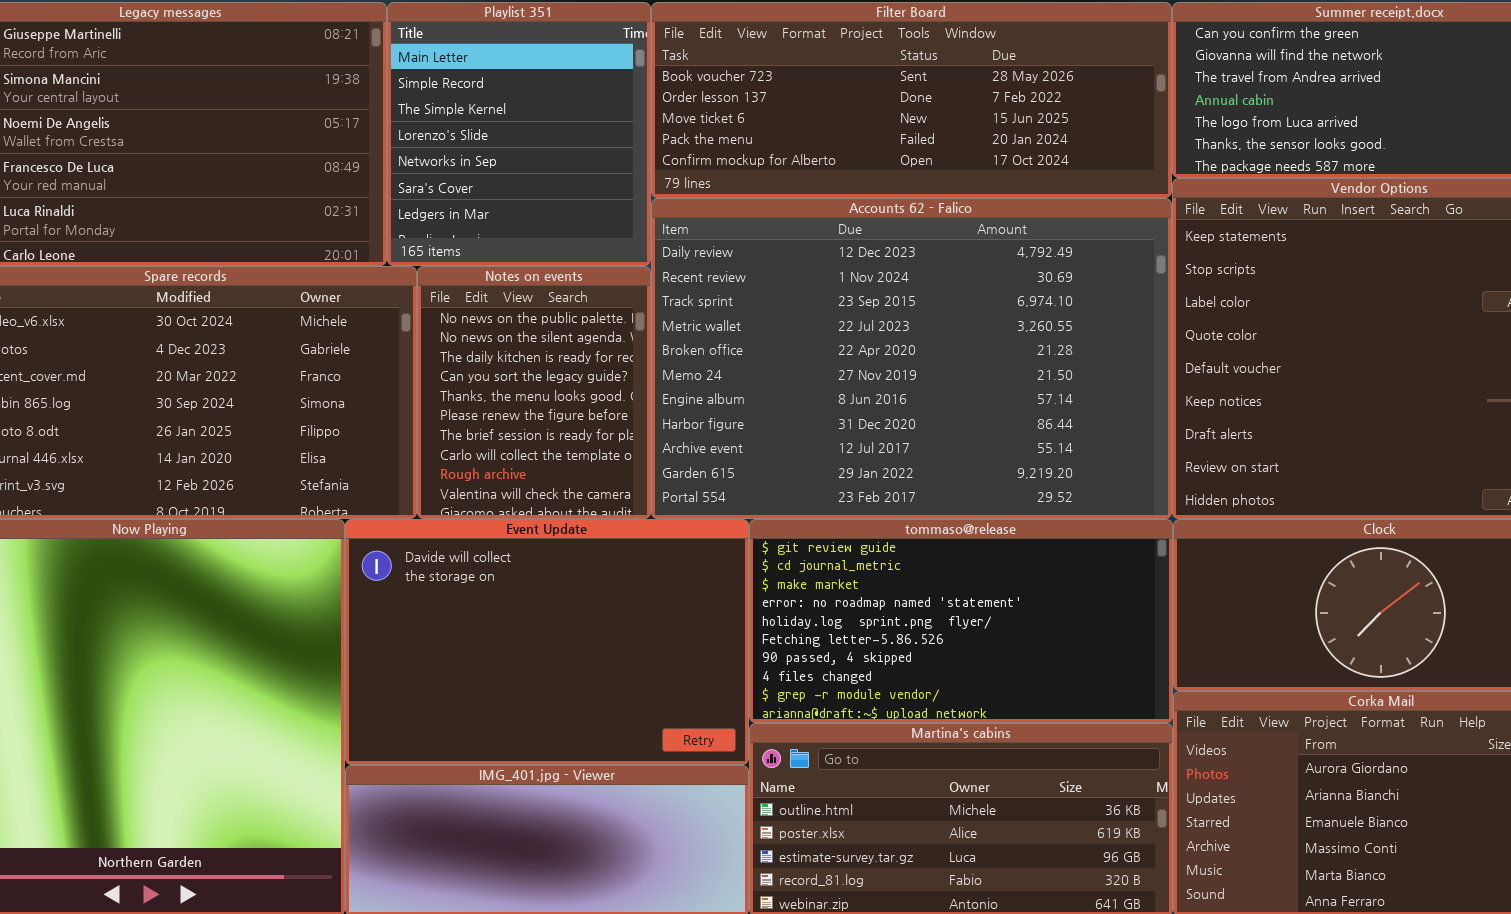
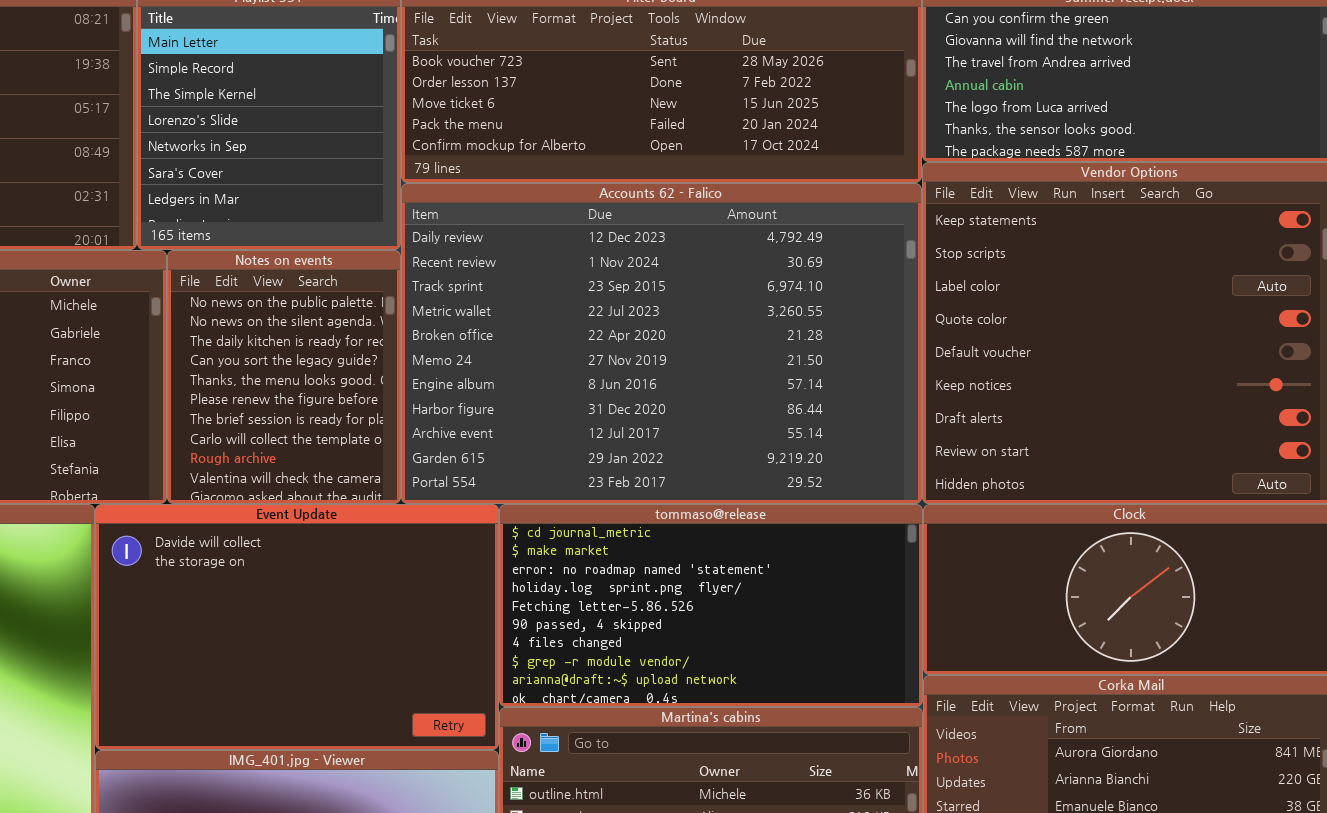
tommaso@release: [749,519,1173,723] -> [499,504,923,707], scrolled down 1 row

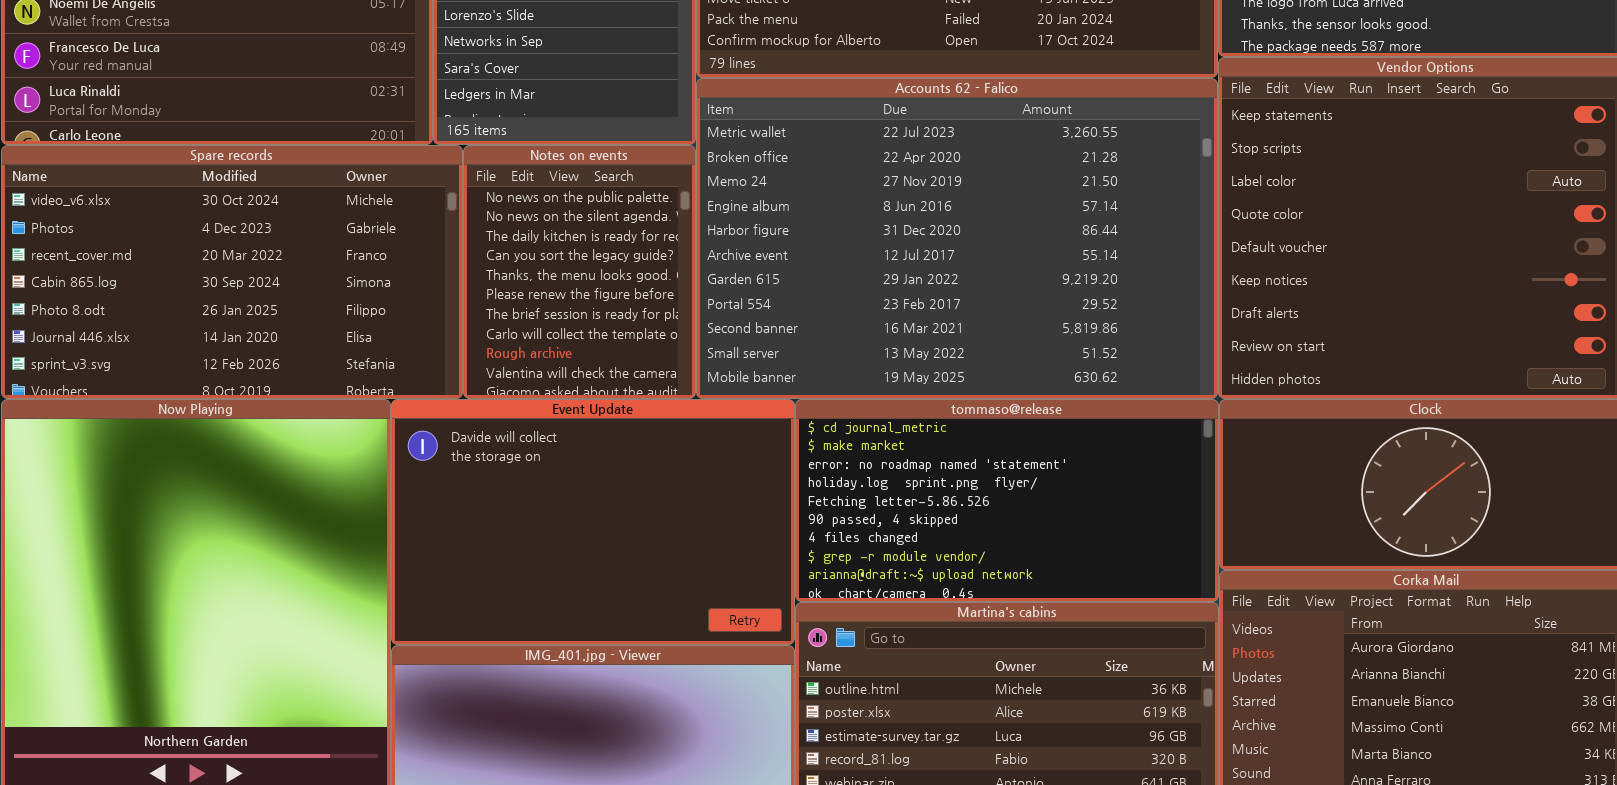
Accounts 62 - Falico: [401,183,922,504] -> [696,78,1218,399], scrolled down 3 rows

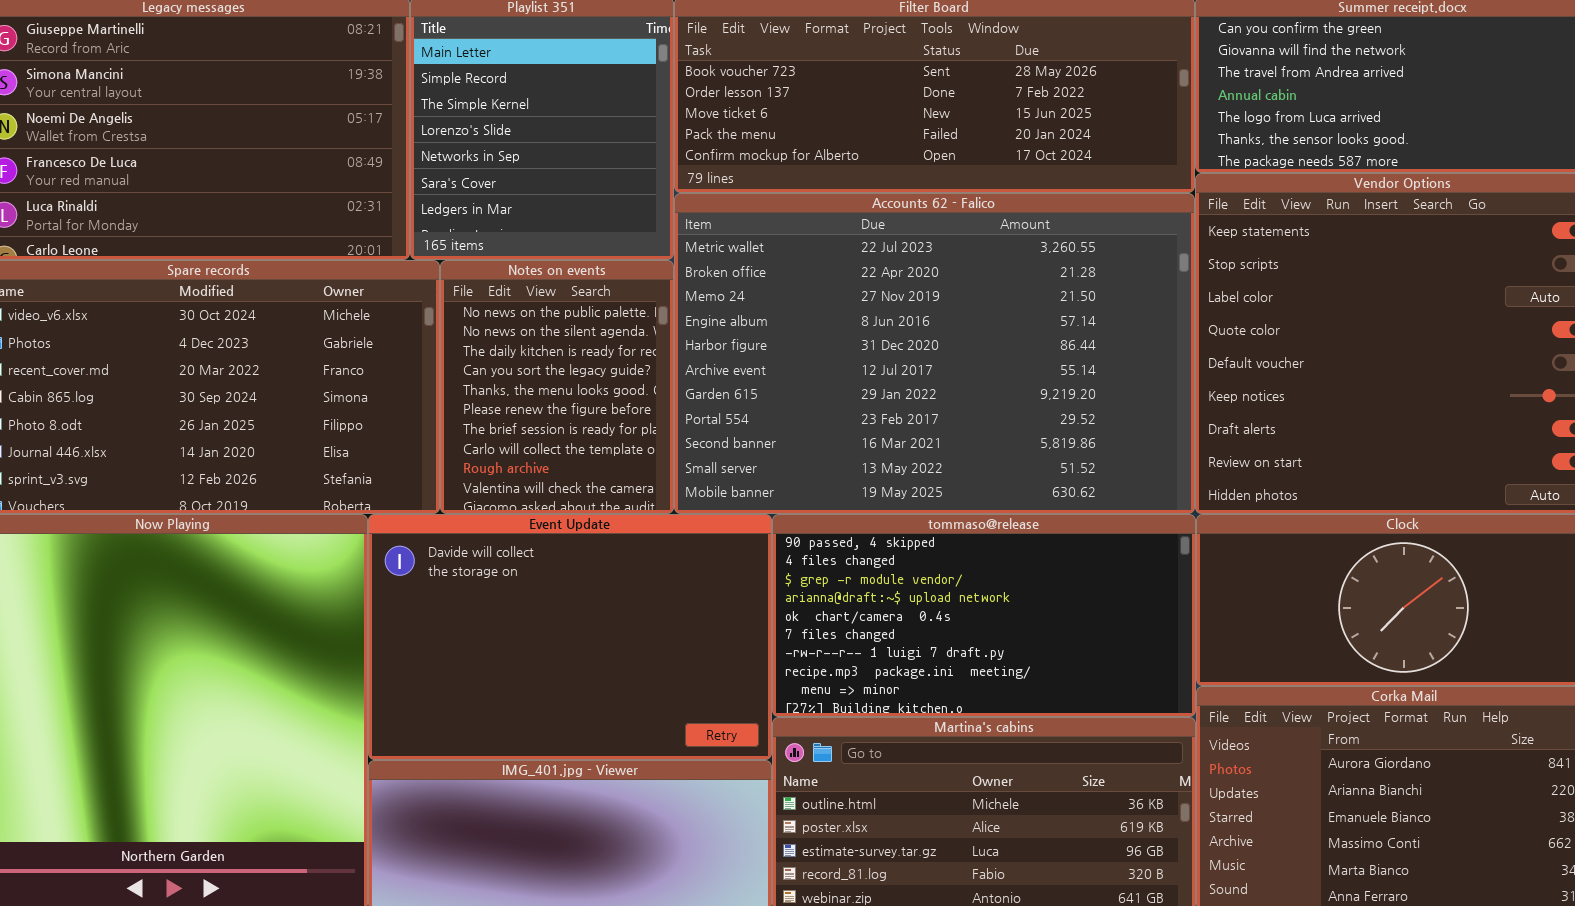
tommaso@release: [795,399,1219,602] -> [772,514,1196,717], scrolled down 5 rows

